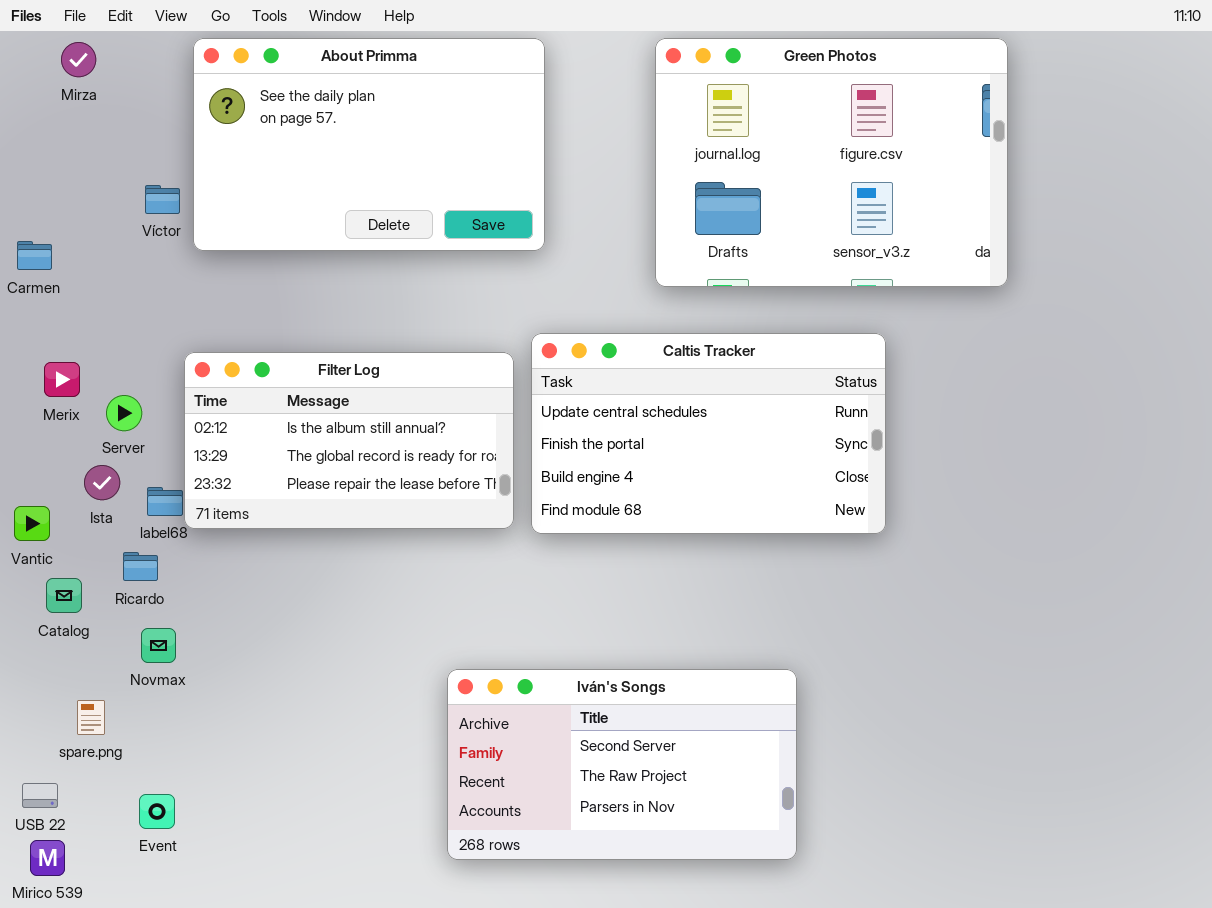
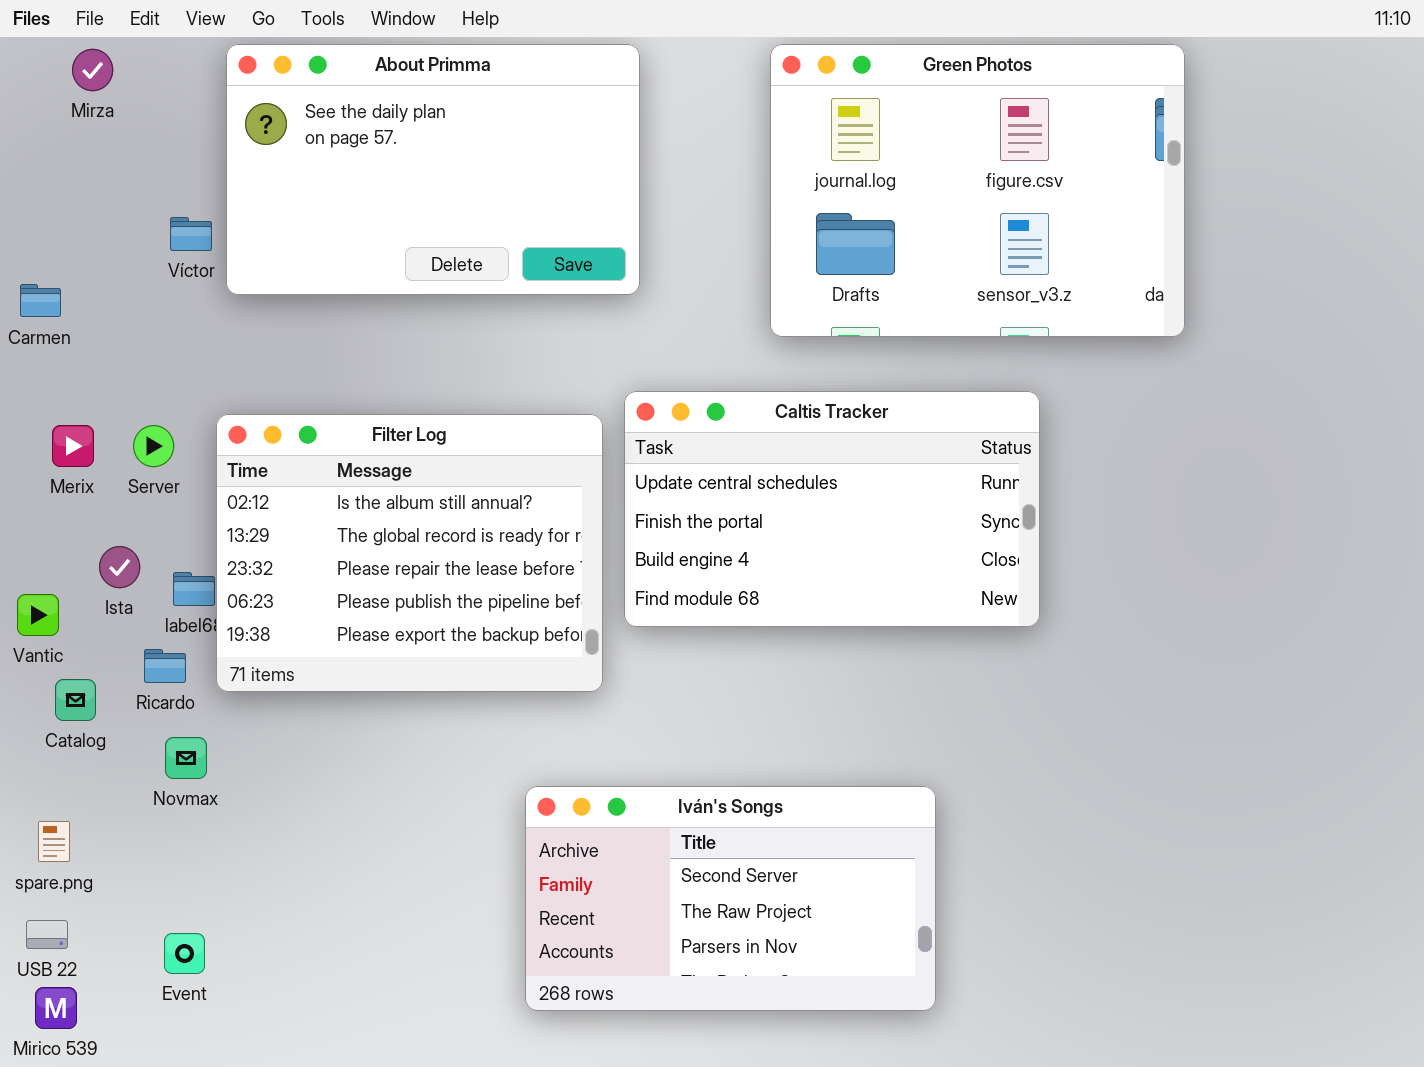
Filter Log: [184,352,514,529] -> [216,414,603,692], resized
Server: [106,395,142,431] -> [133,425,174,467], moved
spare.png: [77,700,105,735] -> [38,821,70,862], moved

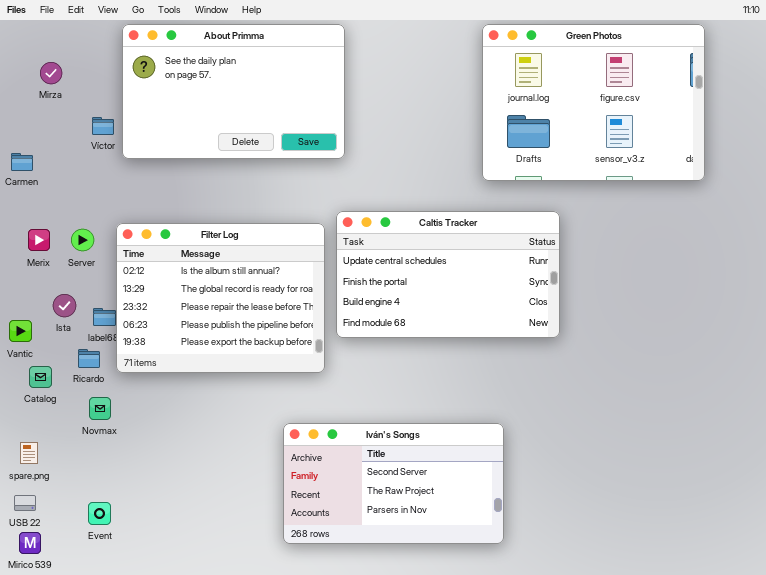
Green Photos: [770,44,1185,337] -> [482,24,705,181], moved
Mirza: [72,49,113,91] -> [40,62,62,84], moved

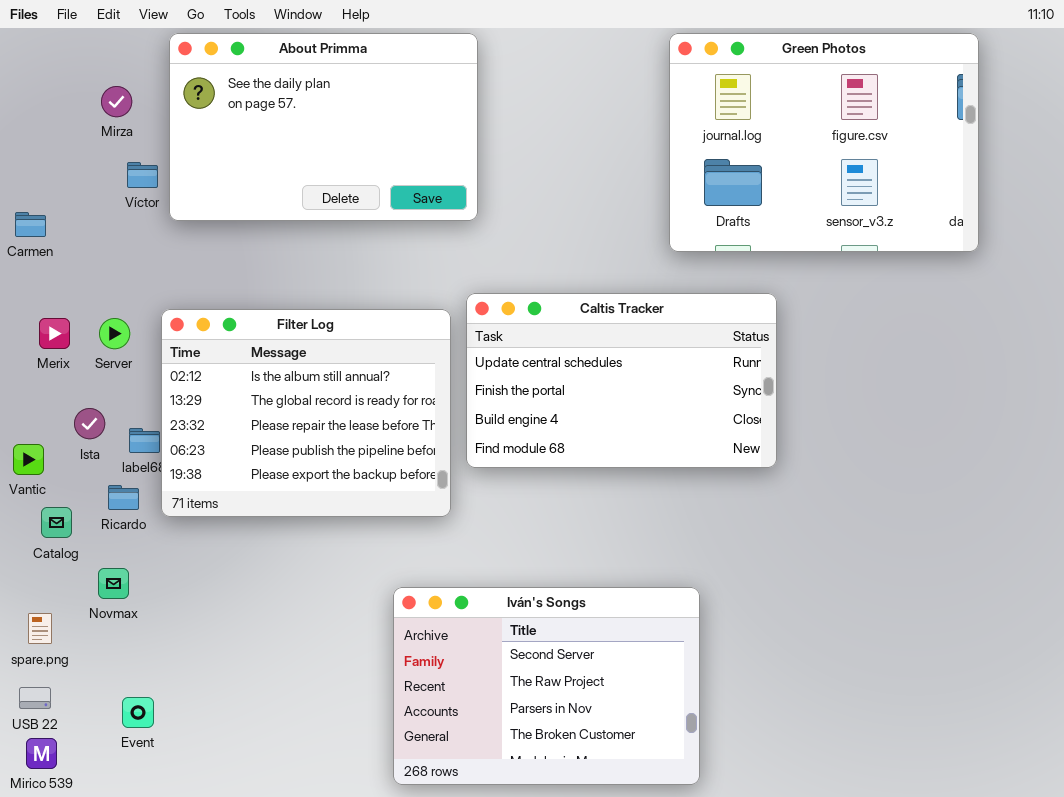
Mirza: [40,62,62,84] -> [101,86,132,117], moved
Novmax: [89,397,111,420] -> [98,568,129,599], moved
Iván's Songs: [283,423,504,544] -> [393,587,700,785], resized

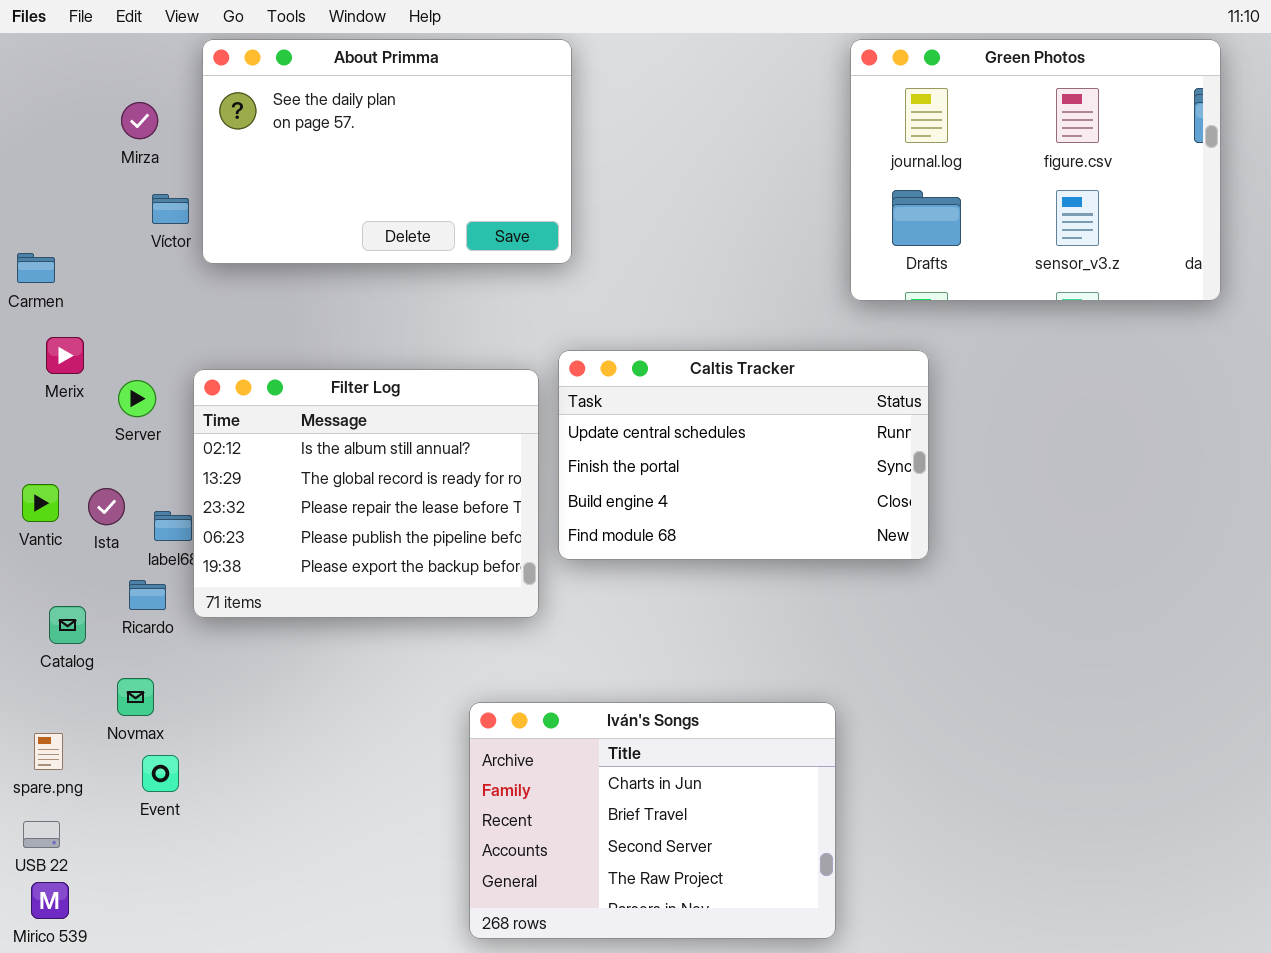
Green Photos: [669,33,979,252] -> [850,39,1221,301], moved
Merix: [39,318,70,349] -> [46,337,84,374], moved
Vantic: [13,444,44,475] -> [22,484,59,522], moved
Iván's Songs: [393,587,700,785] -> [469,702,836,939], scrolled up 2 rows
Event: [122,697,154,728] -> [142,755,179,792], moved

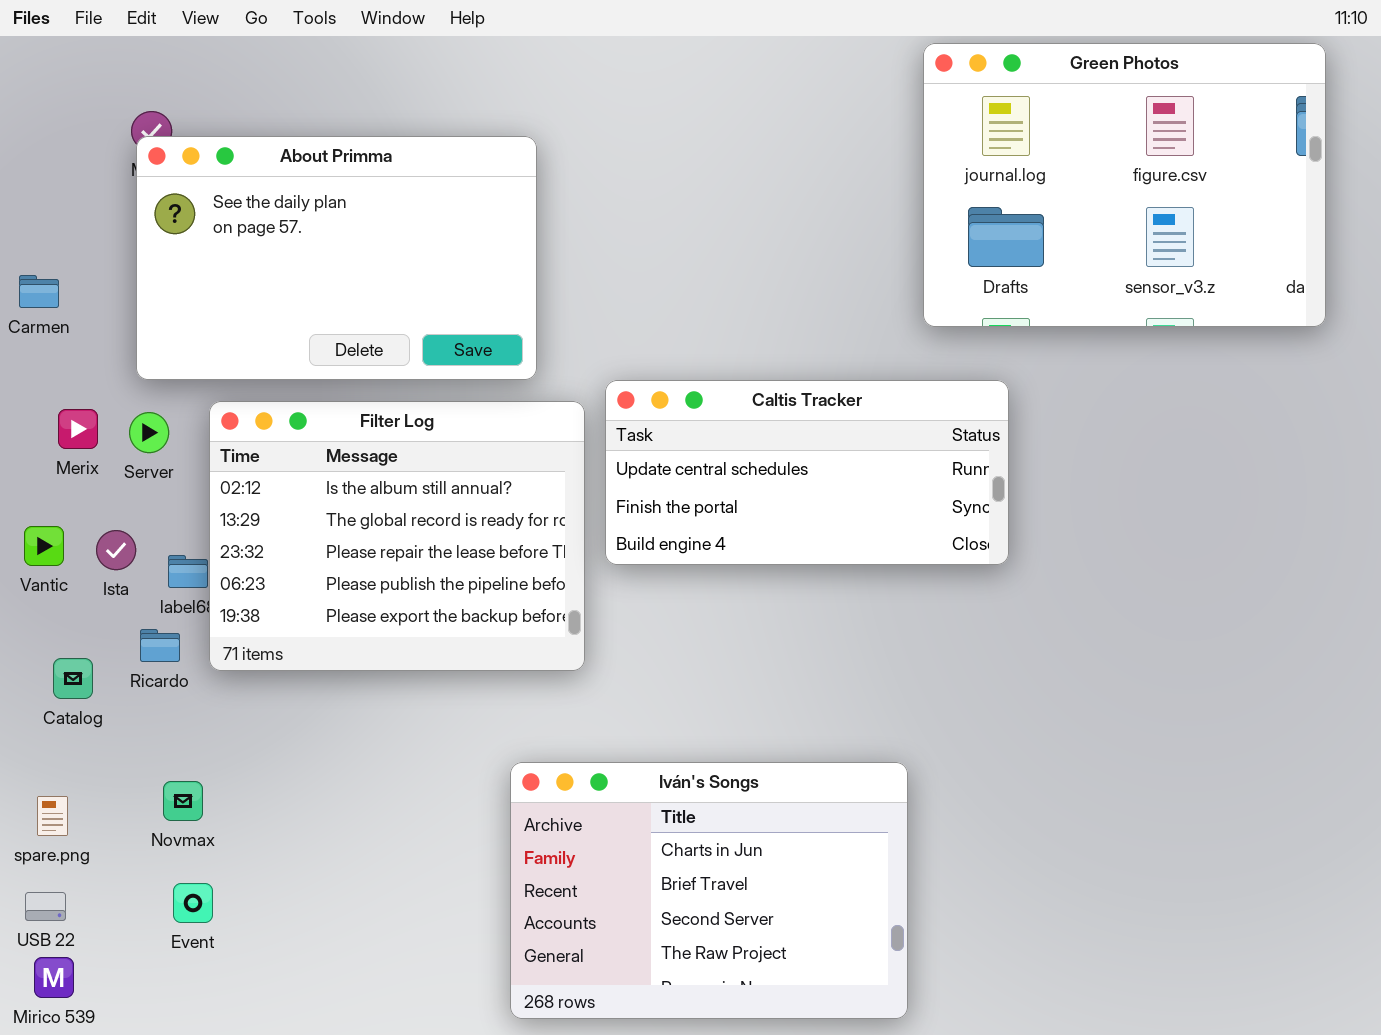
About Primma: [202,39,572,264] -> [136,136,537,380], moved
Merix: [46,337,84,374] -> [58,409,98,449], moved
Caltis Tracker: [558,350,929,560] -> [605,380,1009,565], resized
Novmax: [117,678,154,716] -> [163,781,203,821], moved
Event: [142,755,179,792] -> [173,883,213,923], moved

